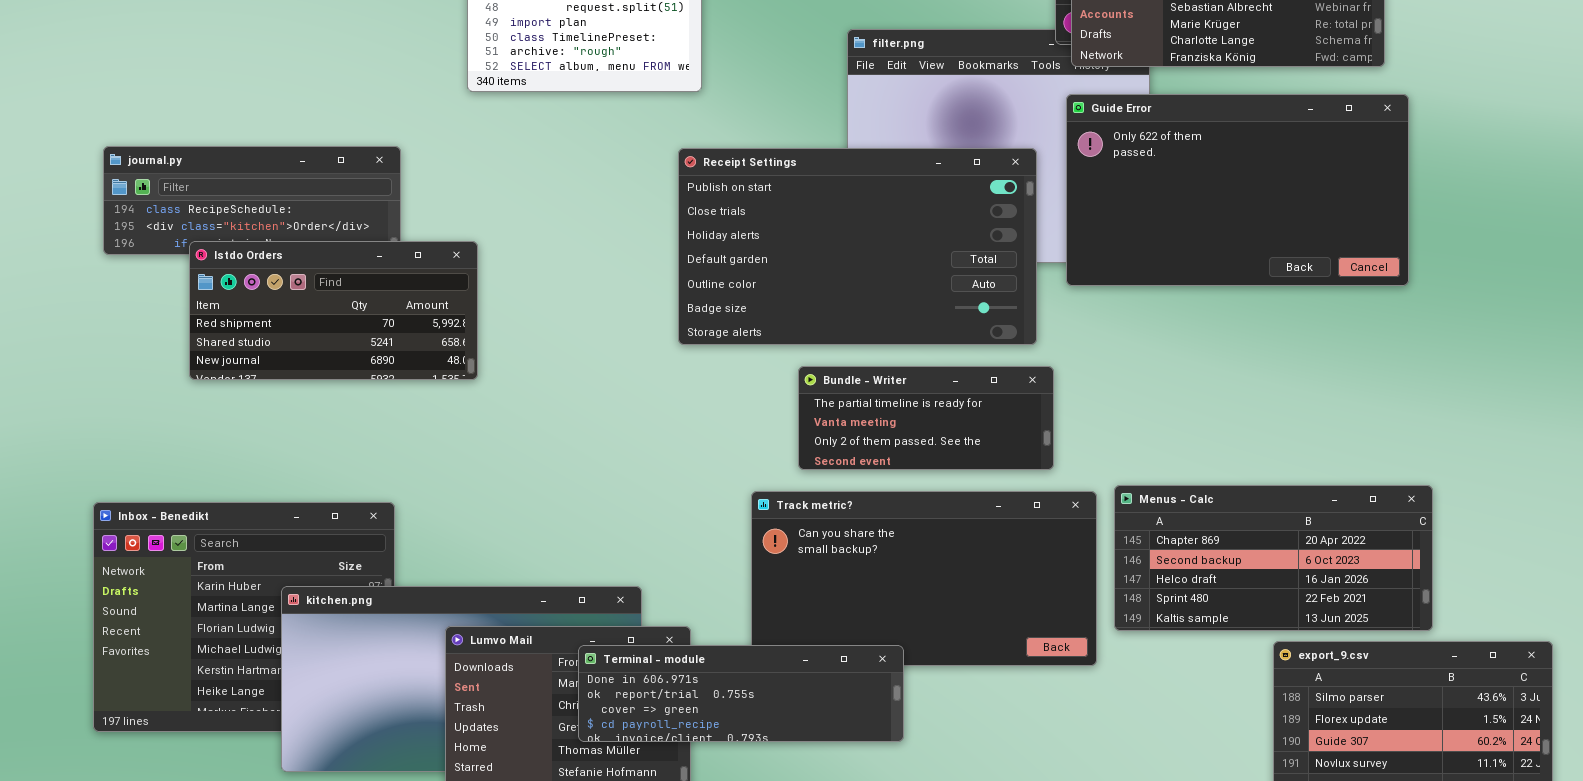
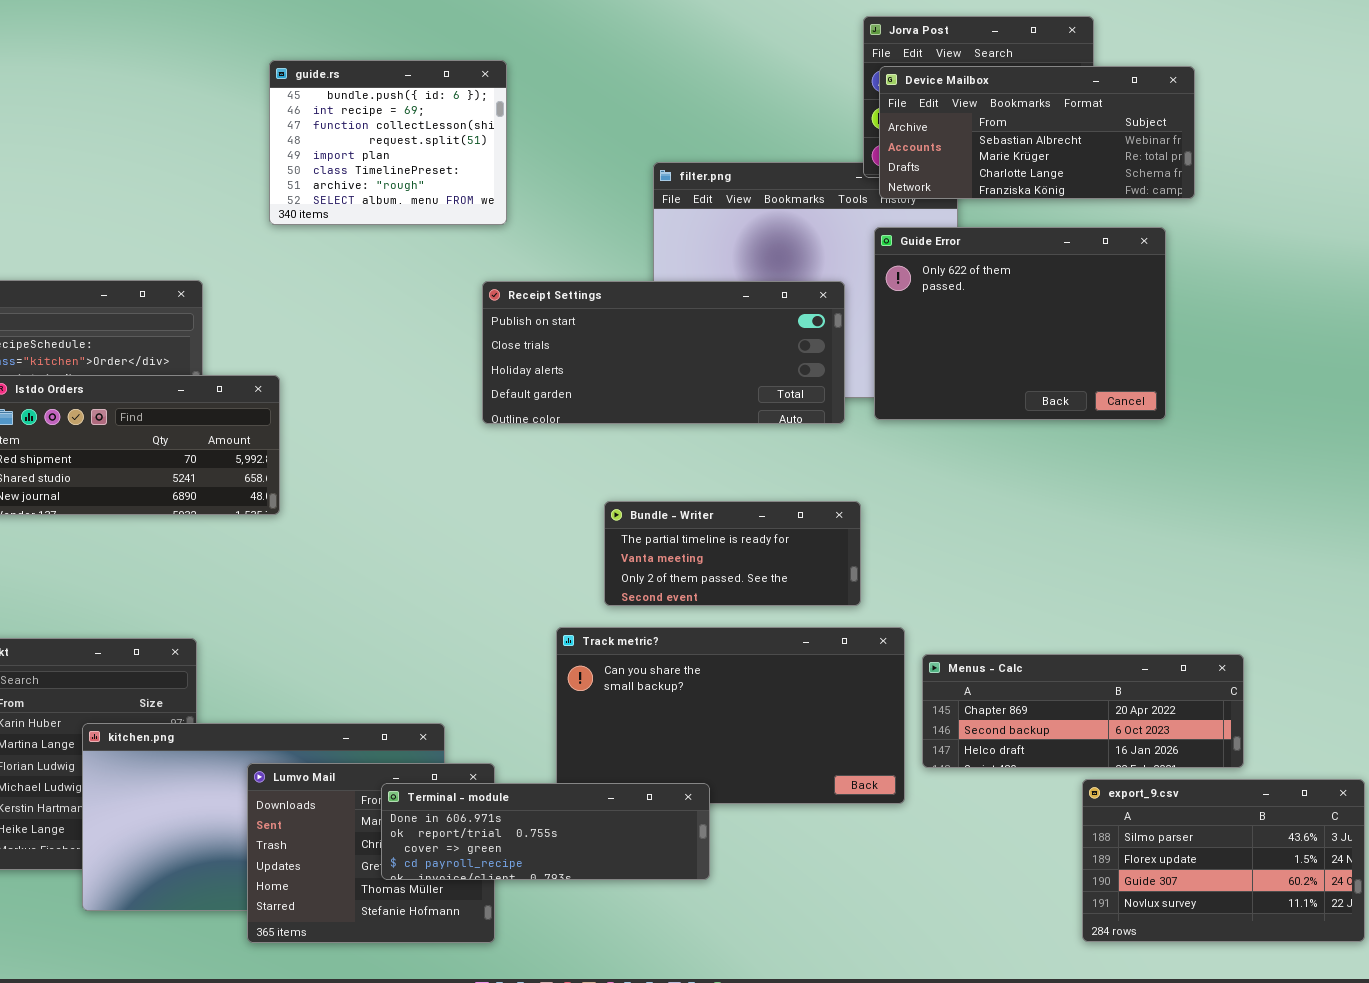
Guide Error: [1066,94,1409,286] -> [874,227,1166,420], resized
Receipt Settings: [678,148,1037,345] -> [482,281,845,424], resized
Menus - Calc: [1114,485,1433,631] -> [922,654,1244,768], resized

